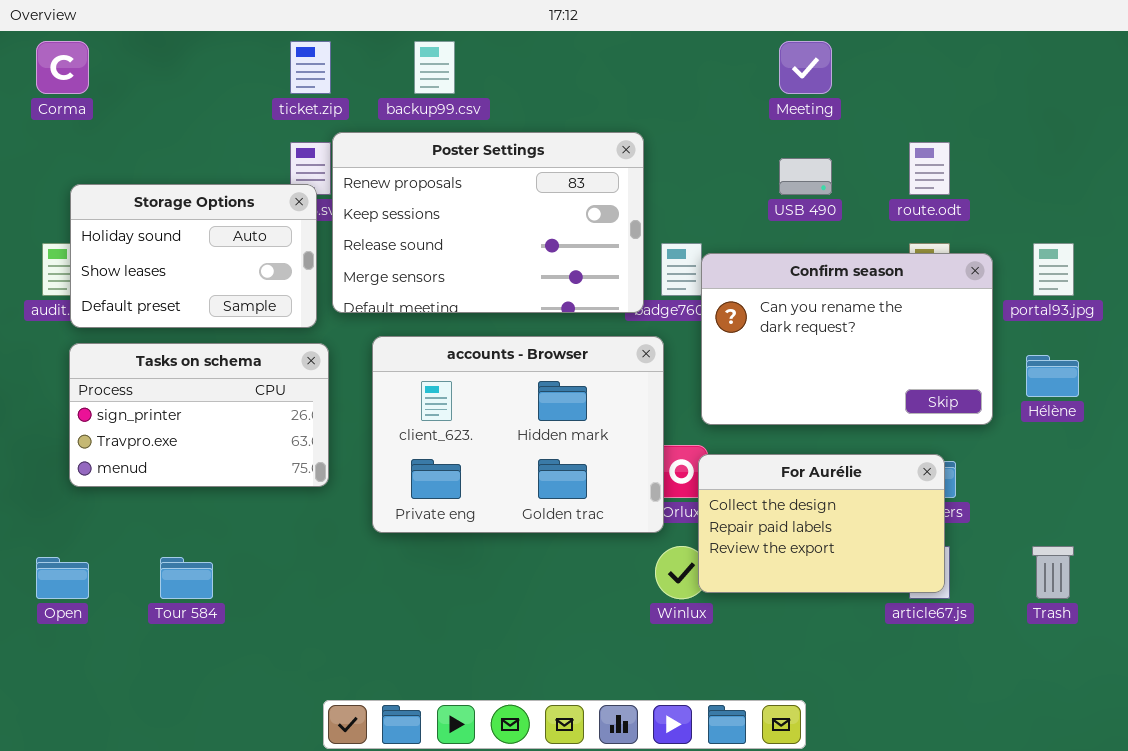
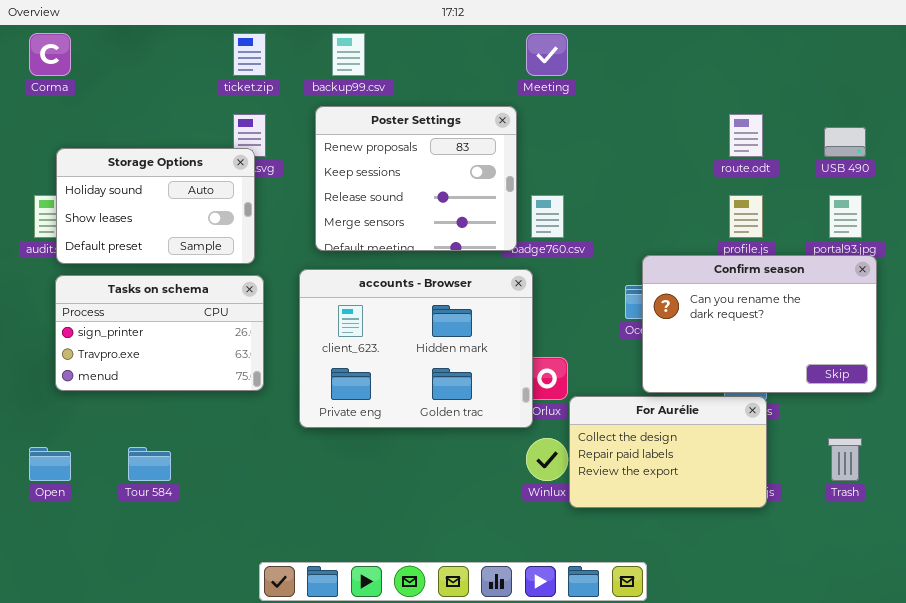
Meeting: [779,41,832,94] -> [526,33,568,76], moved
Poster Settings: [332,132,644,313] -> [315,106,517,251], resized
USB 490: [779,158,832,195] -> [824,127,866,157], moved
Confirm season: [701,253,993,425] -> [642,255,877,393], moved
For Aurélie: [698,454,945,593] -> [569,396,767,508], moved

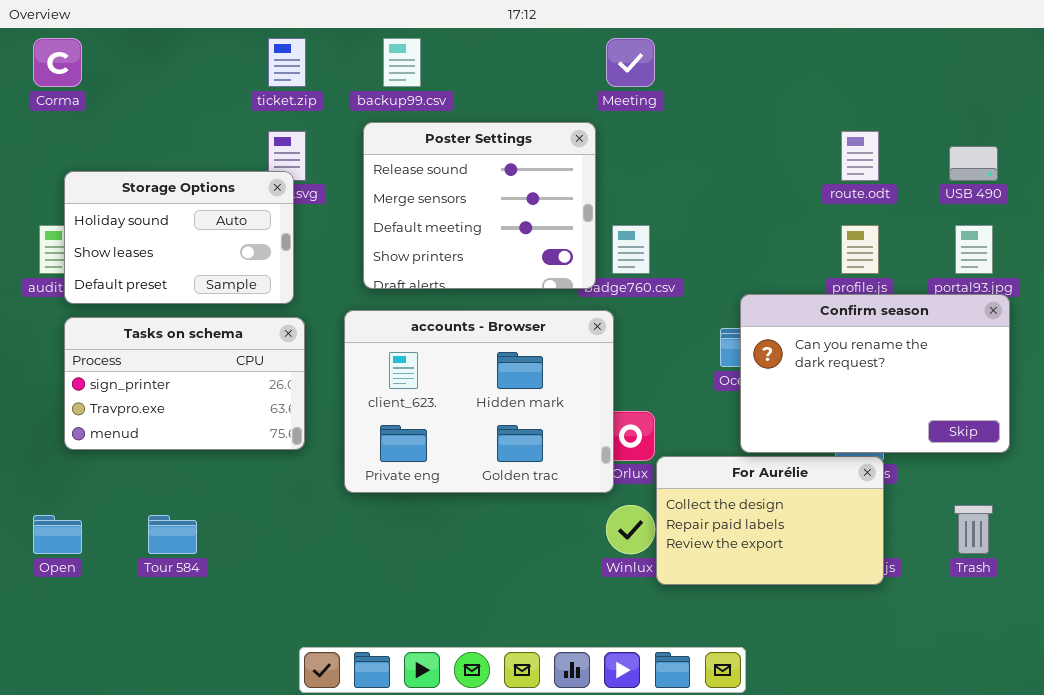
Poster Settings: [315,106,517,251] -> [363,122,596,289], scrolled down 2 rows

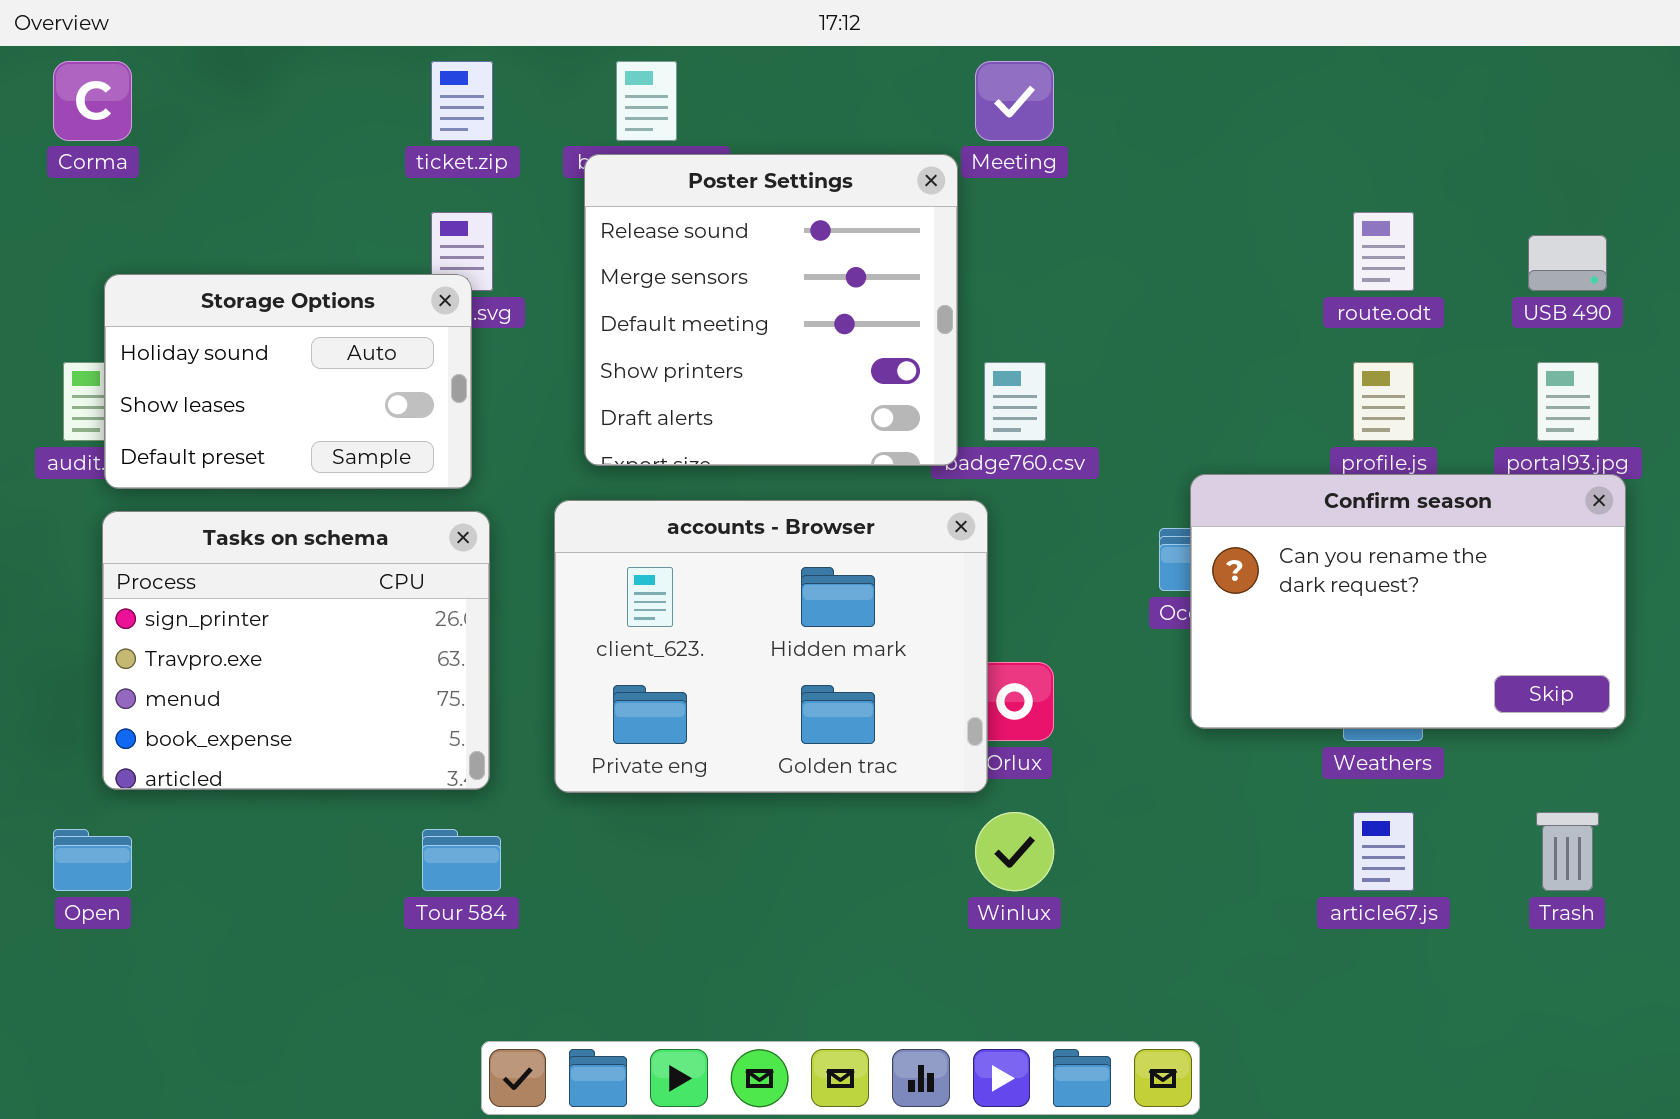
Poster Settings: [363,122,596,289] -> [584,154,958,466], resized
Tasks on schema: [64,317,305,450] -> [102,511,490,790], resized
For Aurélie: [656,456,884,585] -> none, closed
Tour 584: [148,515,197,554] -> [422,829,501,891], moved

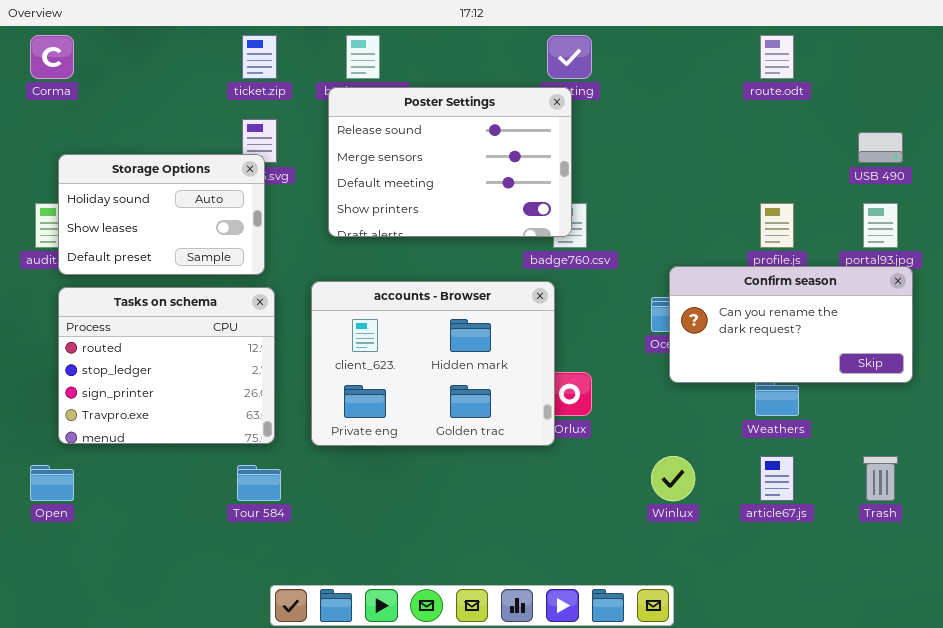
Poster Settings: [584,154,958,466] -> [328,87,572,237], resized
route.odt: [1353,212,1414,291] -> [760,35,794,79], moved
Confirm season: [1190,474,1626,729] -> [669,266,913,383], resized
Tasks on schema: [102,511,490,790] -> [58,287,275,444], scrolled up 2 rows
Winlux: [975,812,1054,891] -> [651,456,695,501], moved

